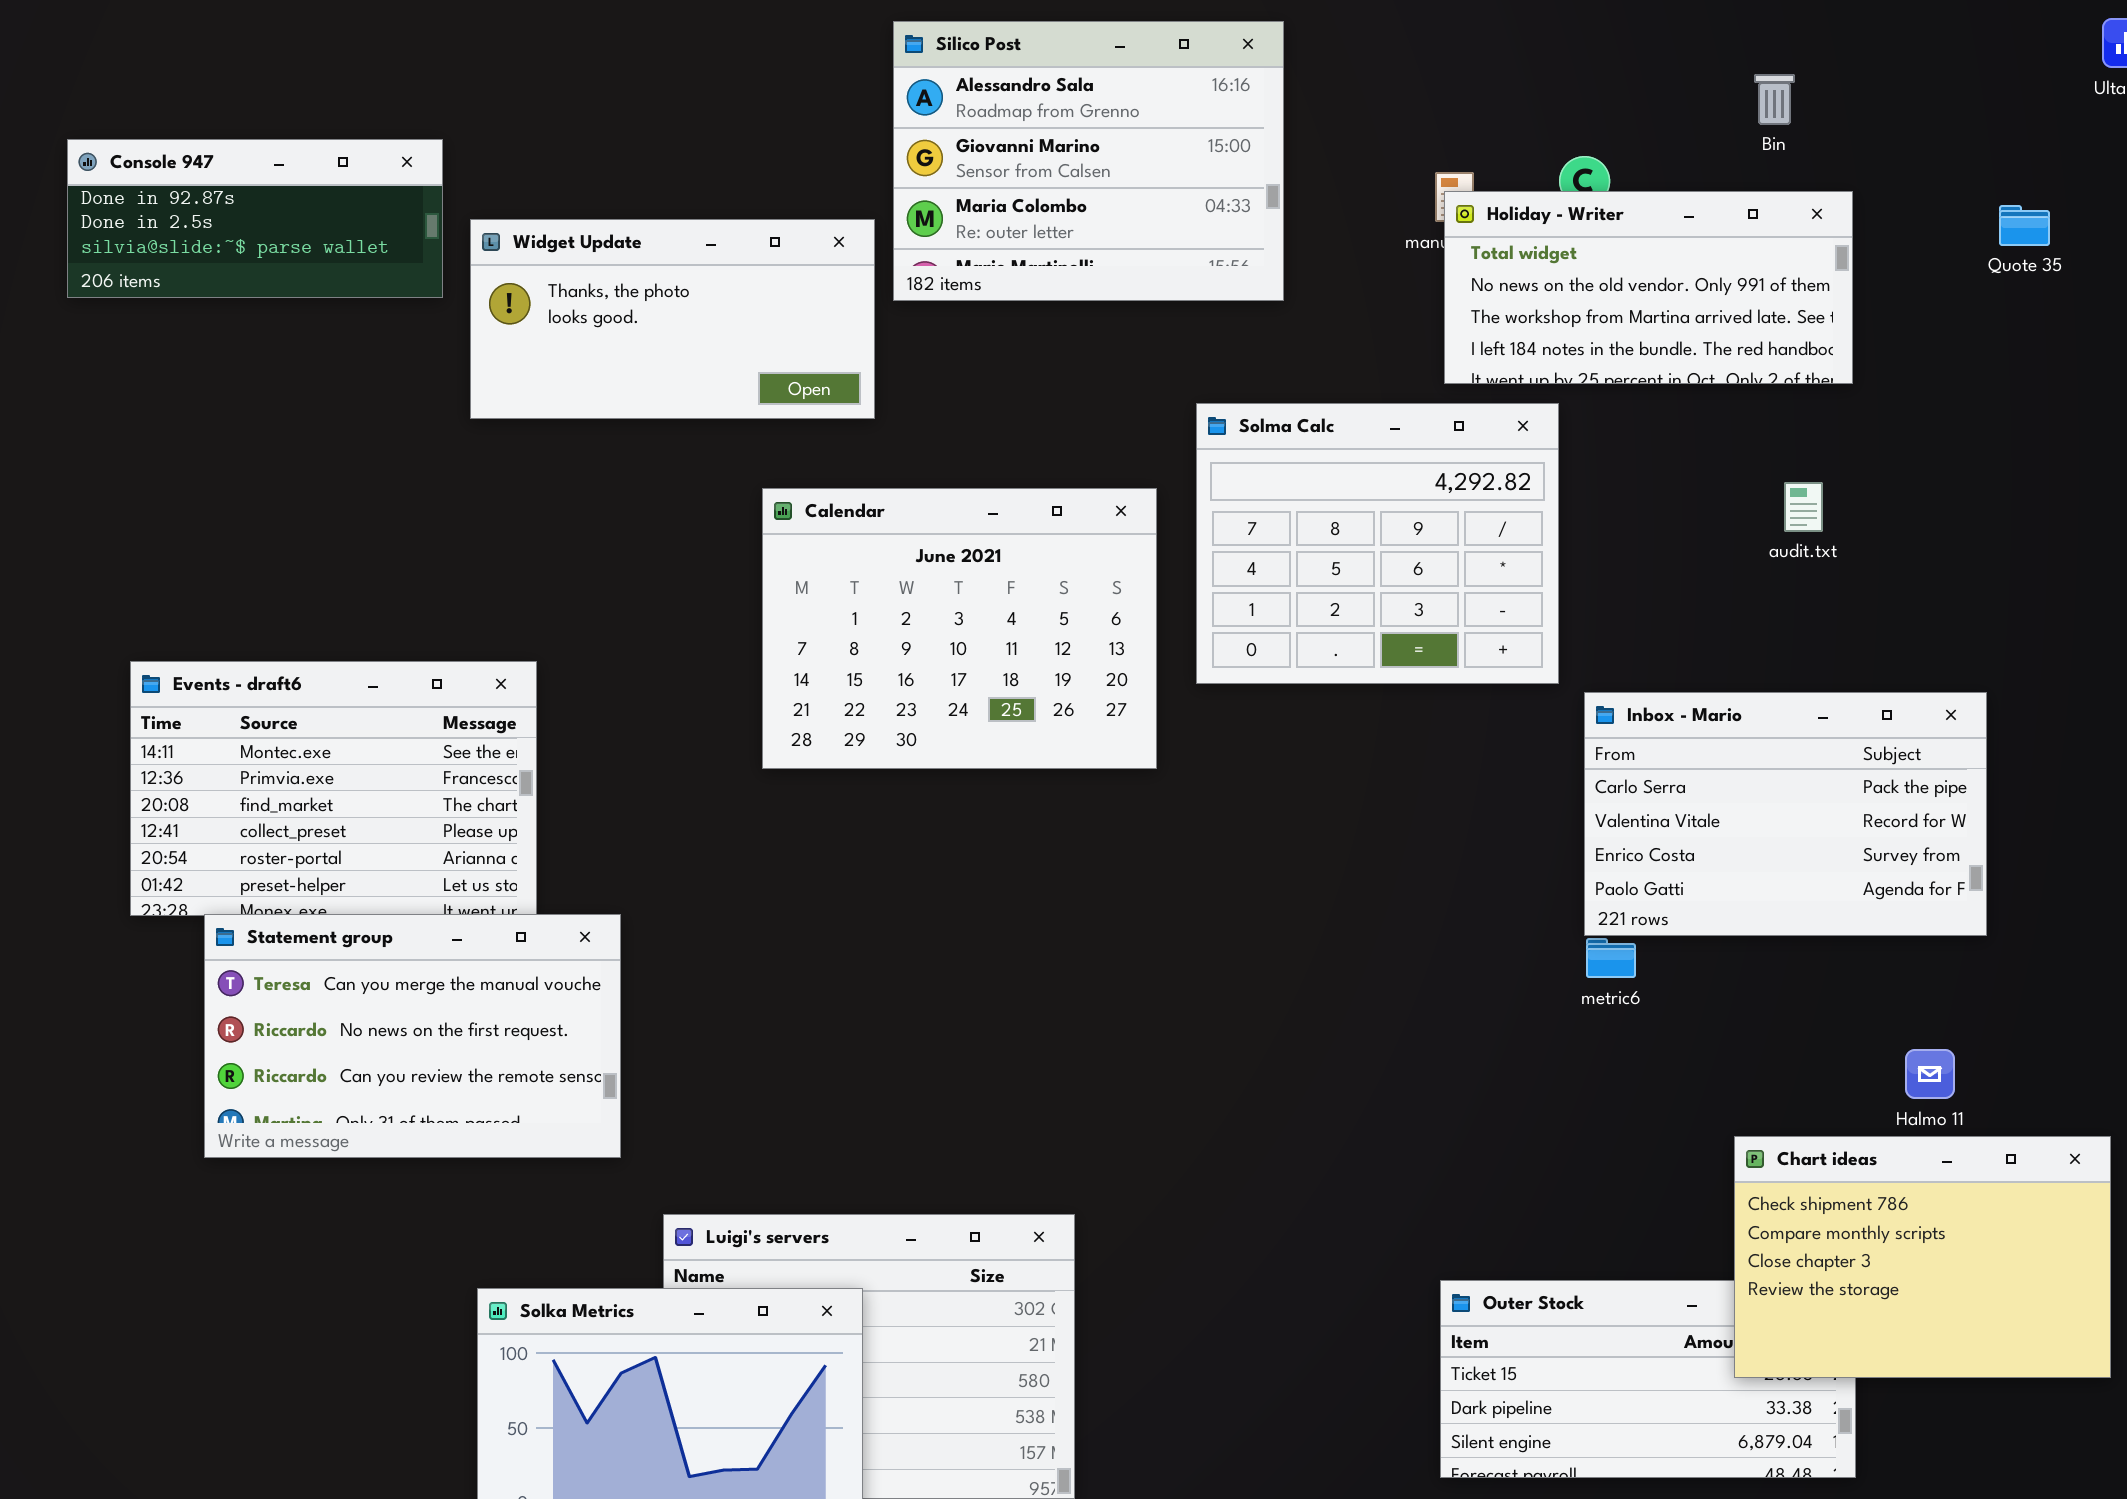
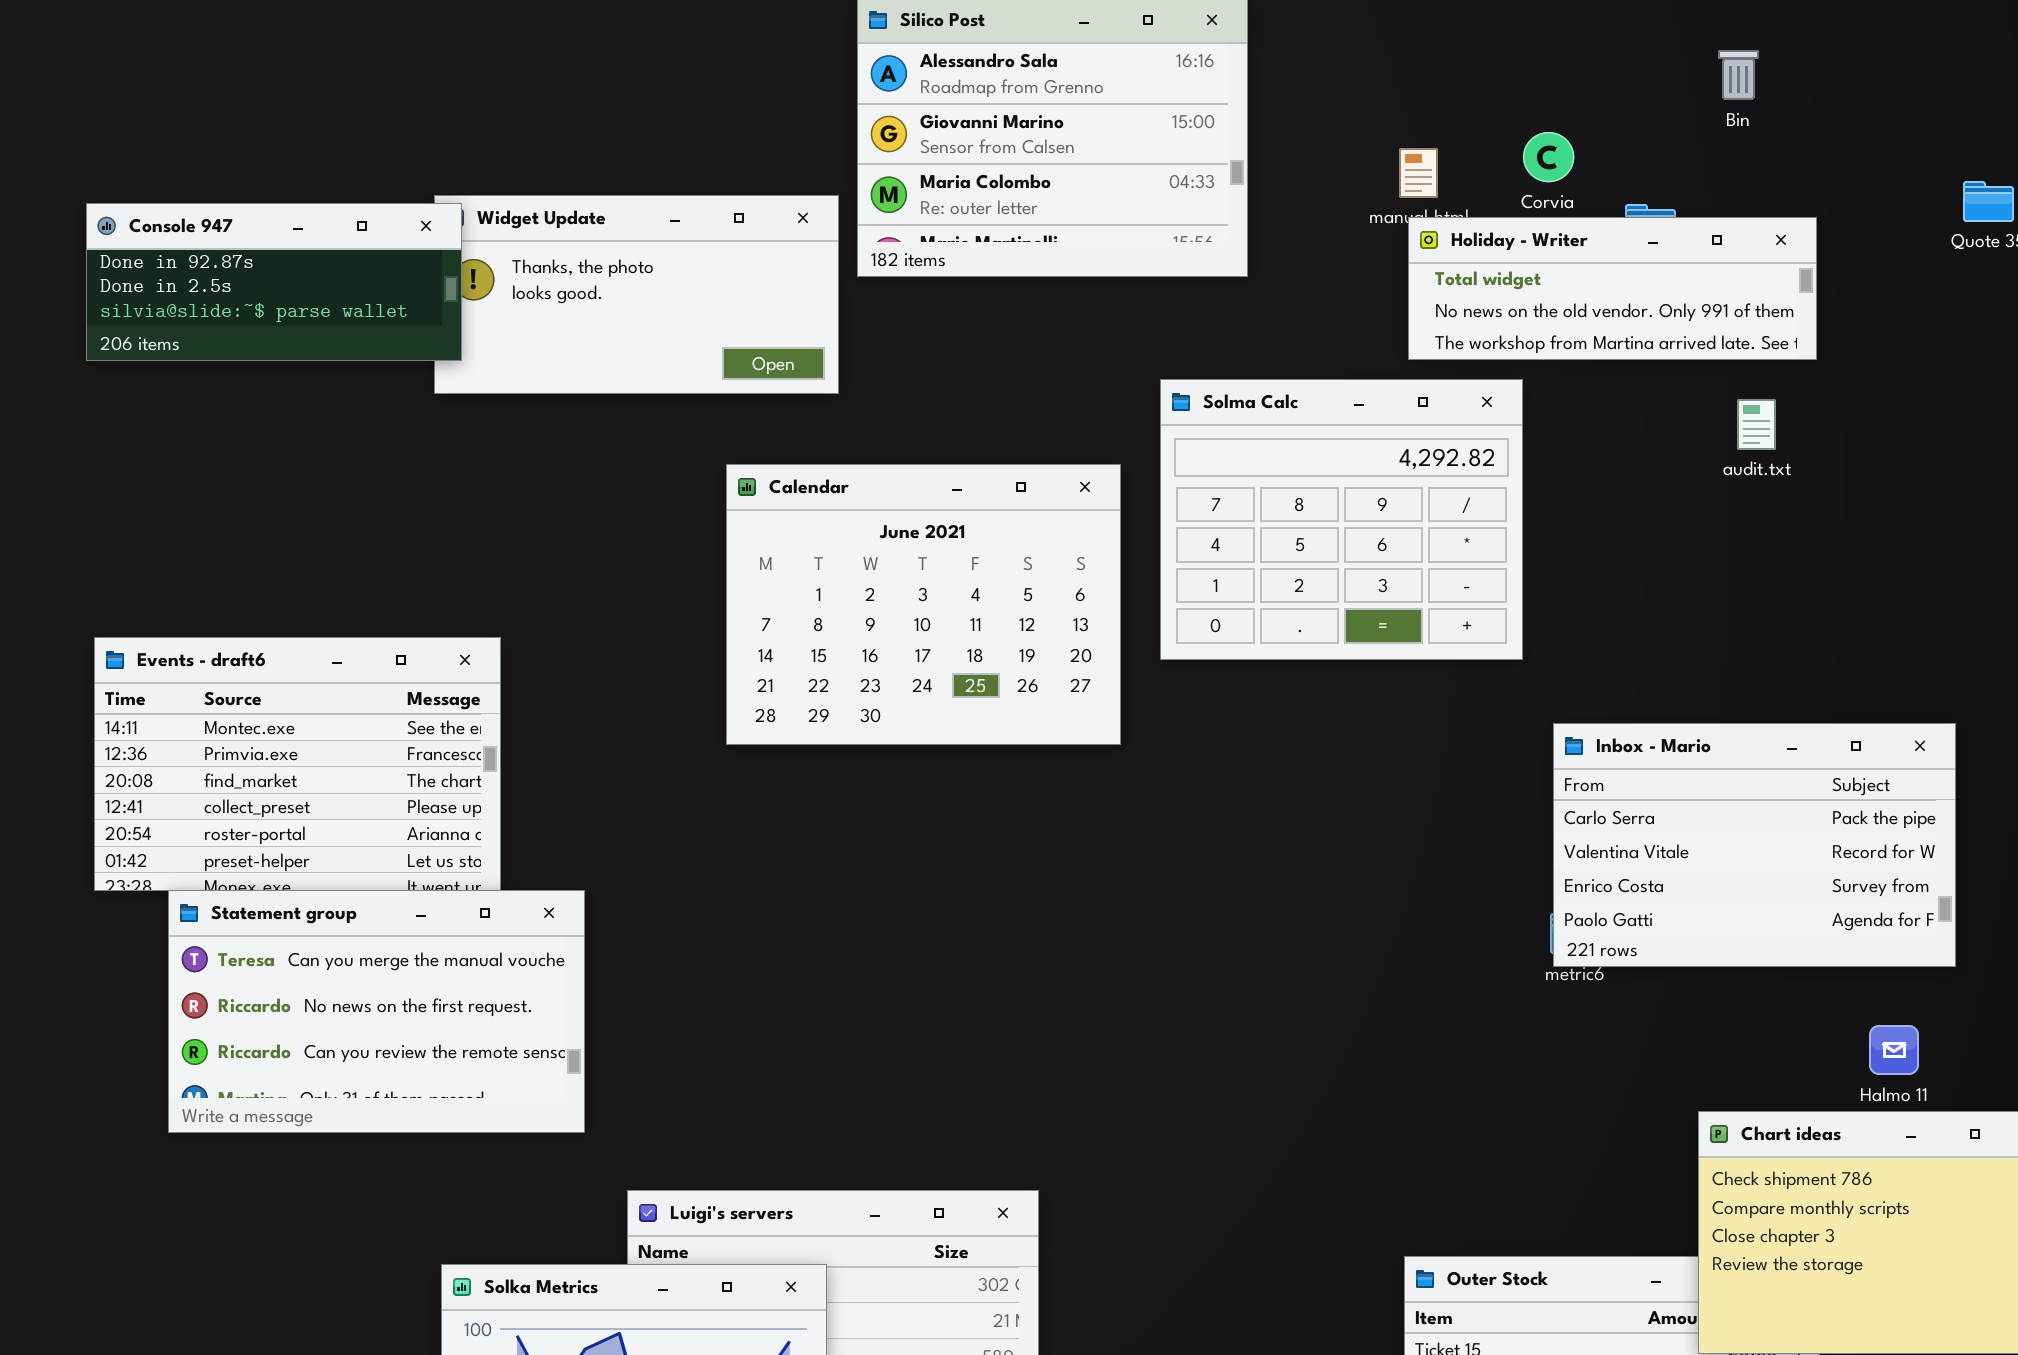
Console 947: [67,139,443,298] -> [86,203,462,361], moved
Holiday - Writer: [1444,191,1853,384] -> [1408,217,1817,360], resized
audit.txt: [1784,482,1823,532] -> [1737,399,1776,450], moved
Inbox - Mario: [1584,692,1987,936] -> [1553,723,1956,967], moved

